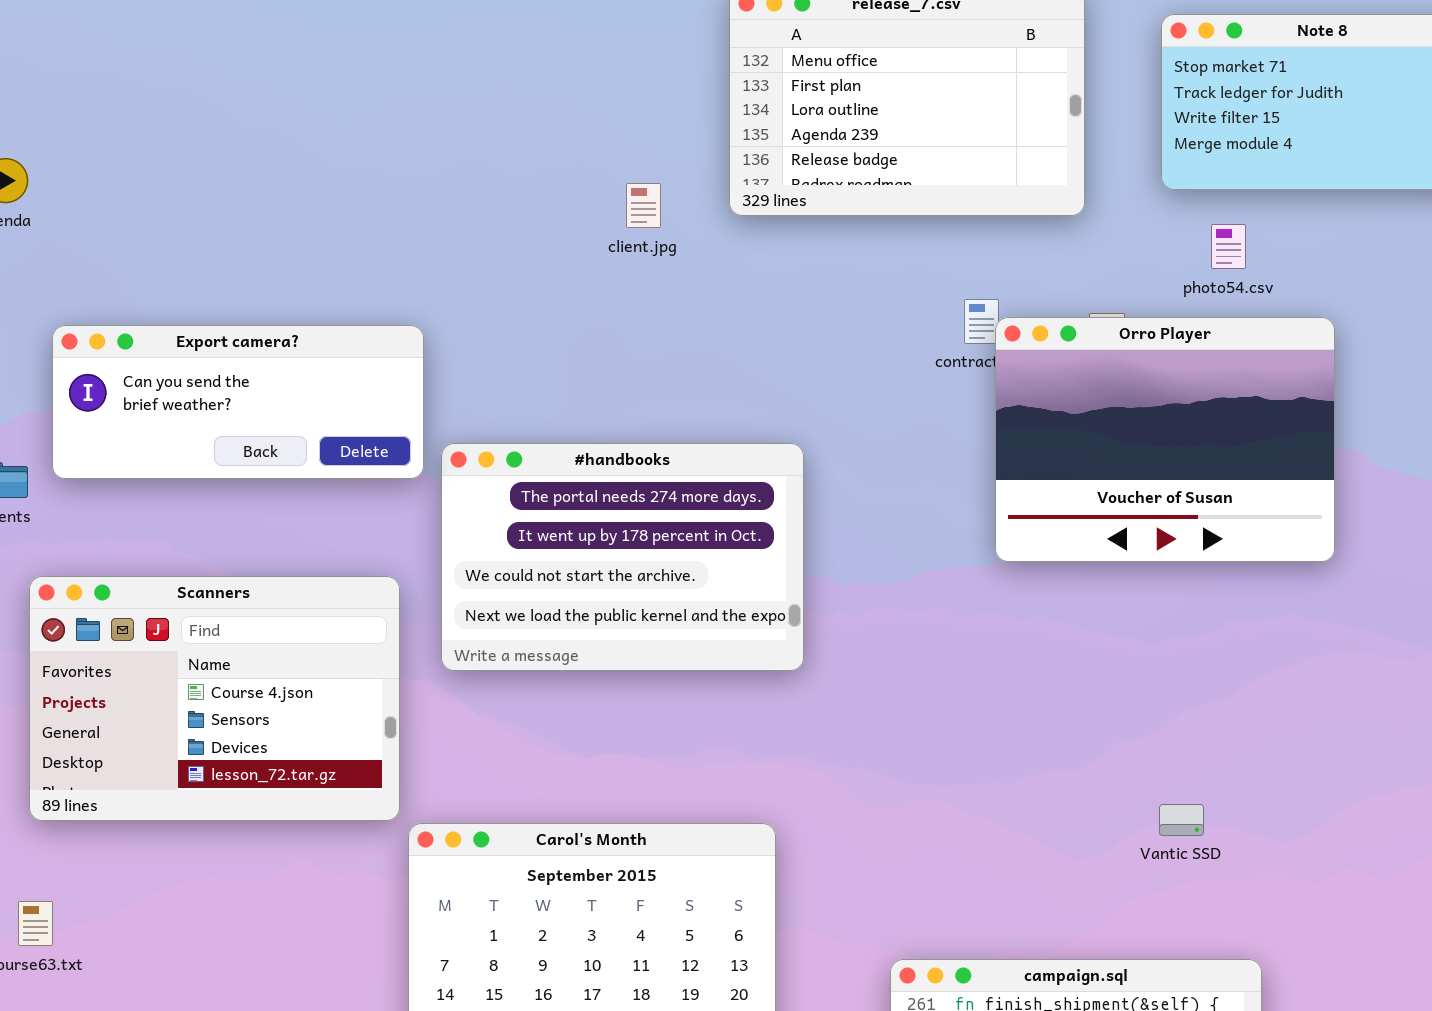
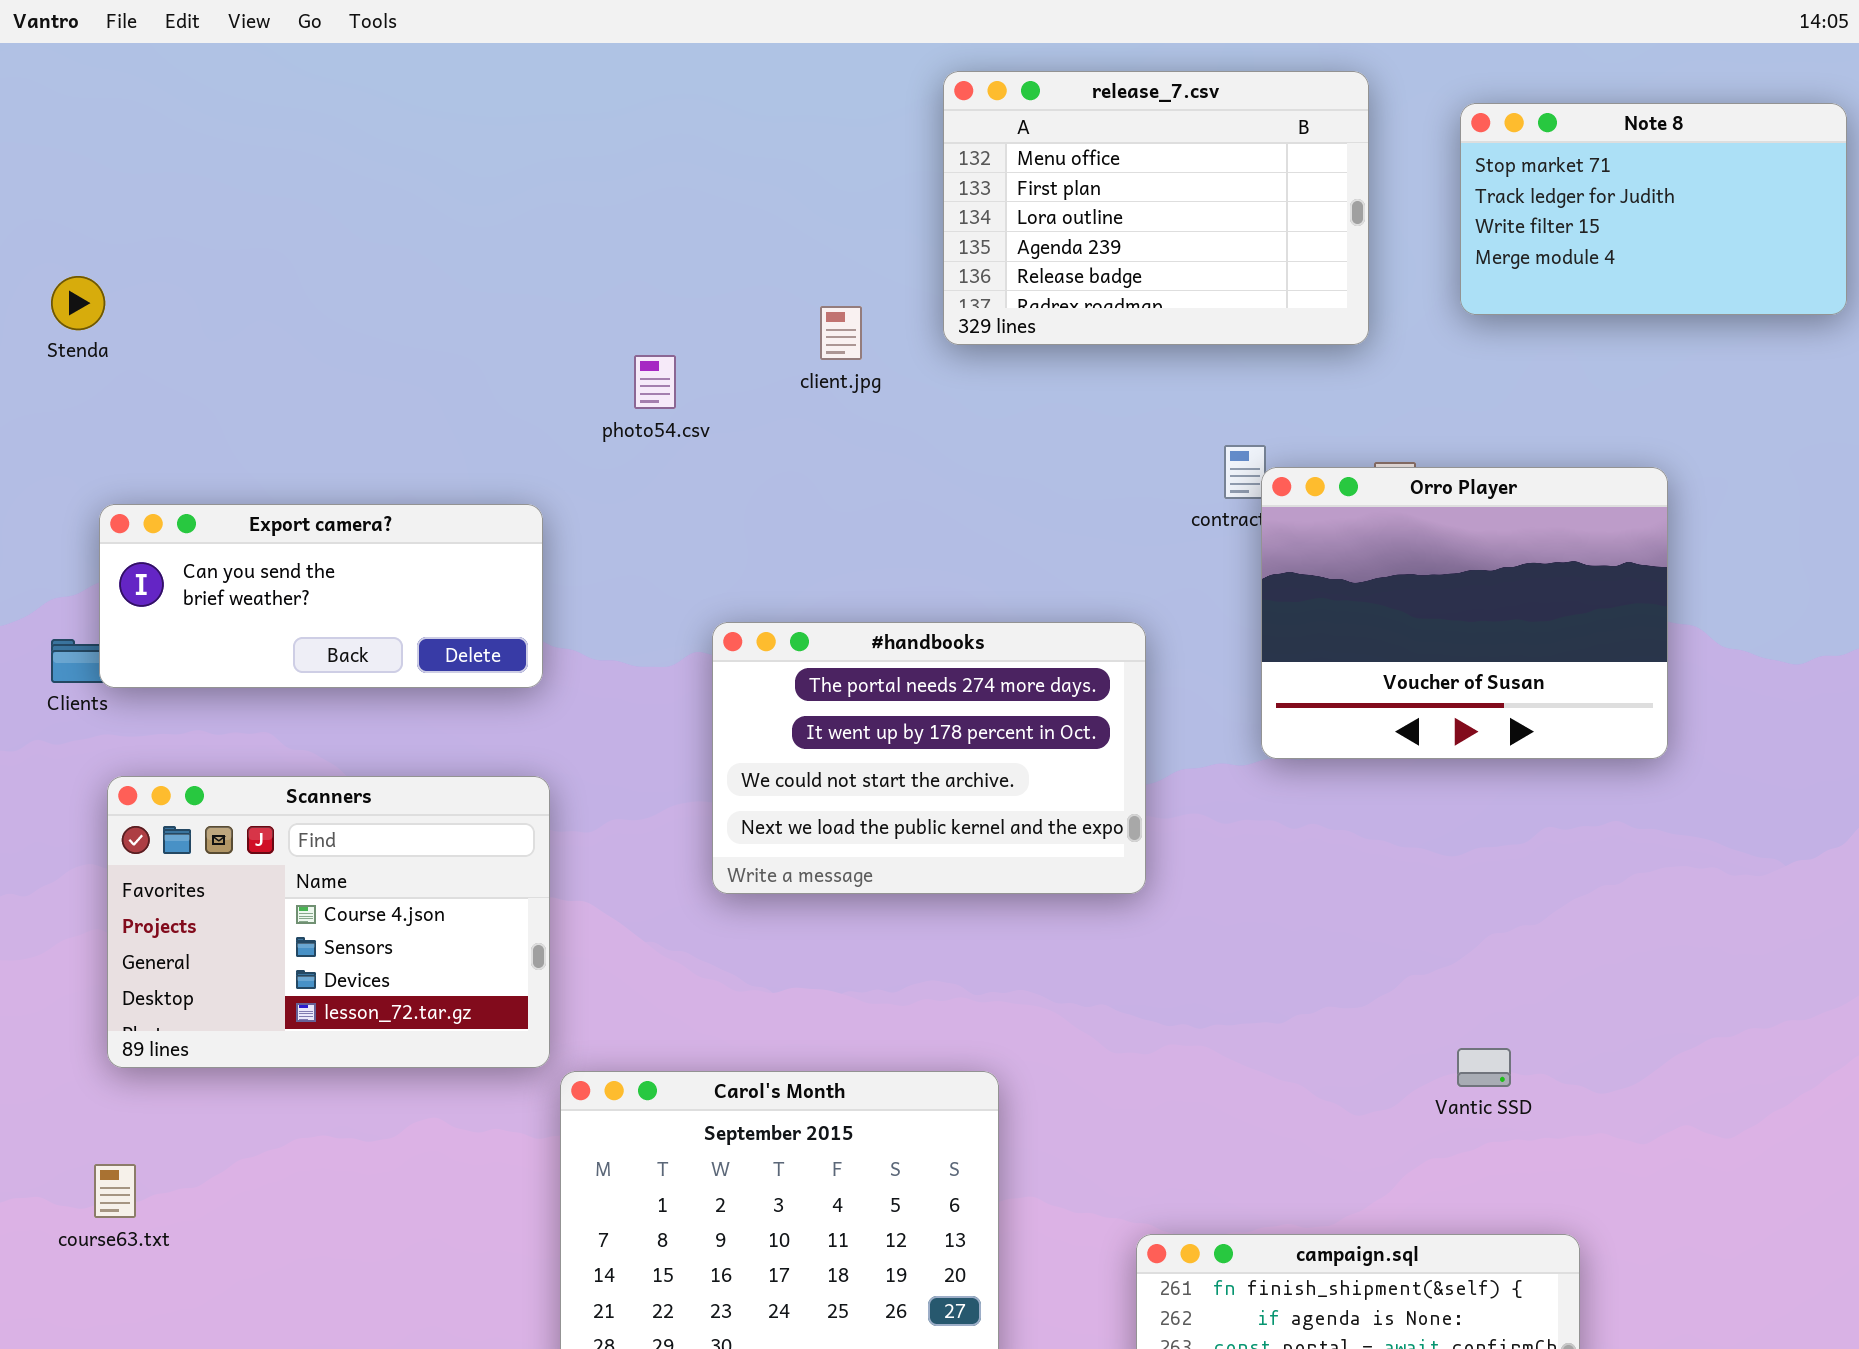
photo54.csv: [1211,224,1246,269] -> [634,355,676,409], moved
Export camera?: [52,325,424,479] -> [99,504,543,688], moved
#handbooks: [441,443,804,671] -> [712,622,1146,894], moved

